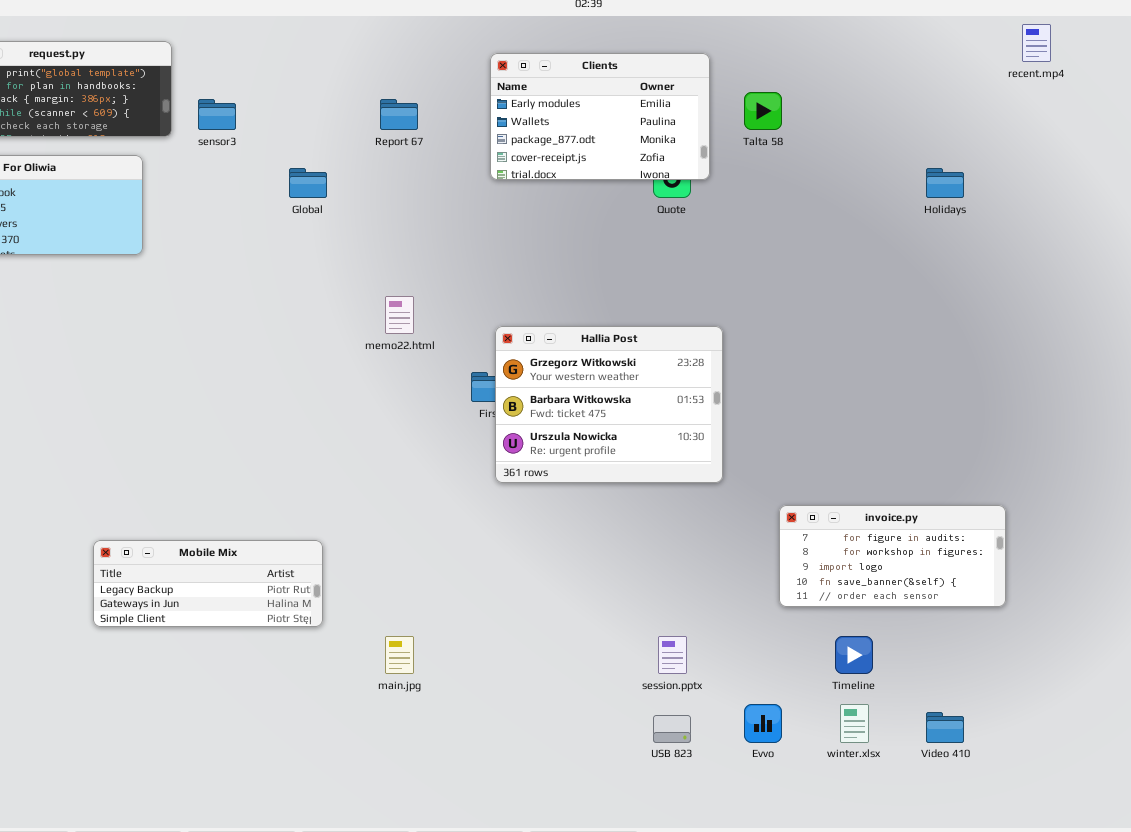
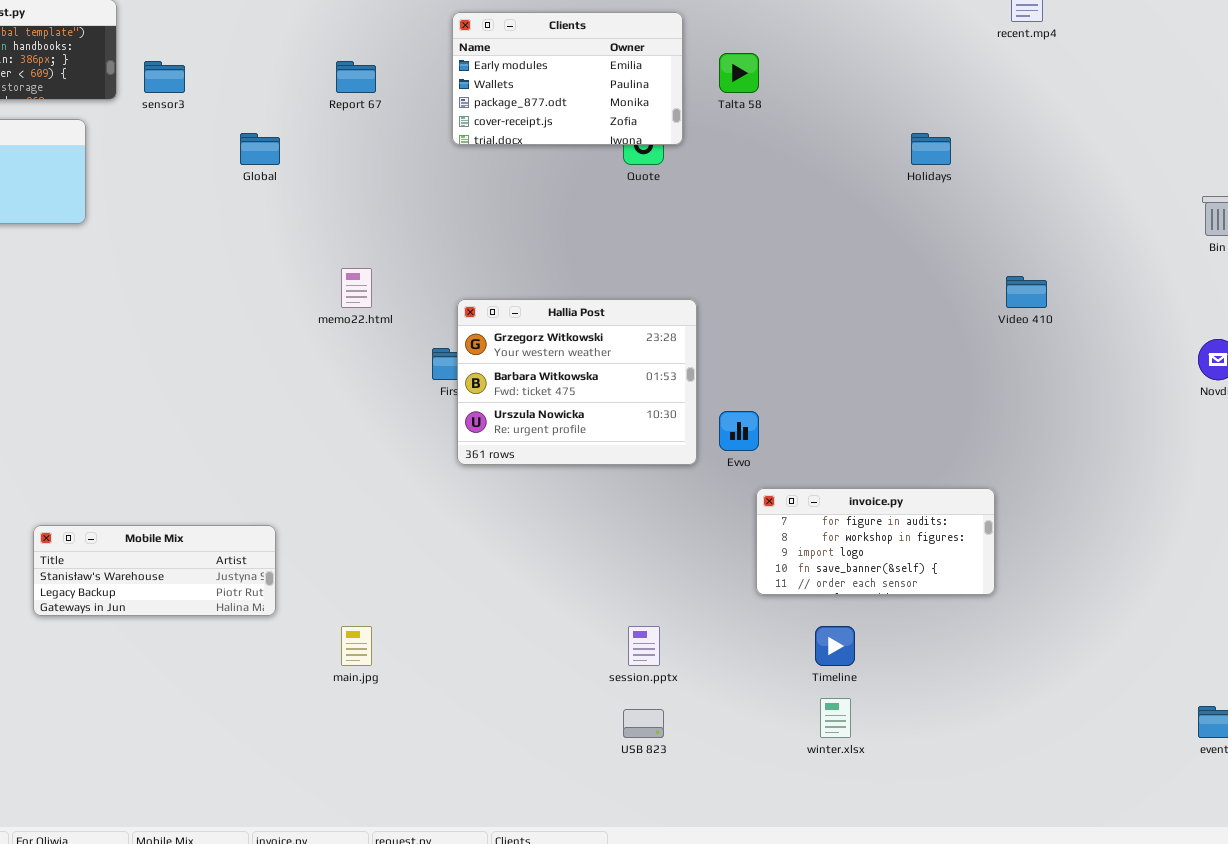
Mobile Mix: [93,540,323,627] -> [33,525,276,616], scrolled up 1 row
Evvo: [744,704,782,743] -> [719,411,759,451], moved
Video 410: [926,712,964,743] -> [1006,276,1047,308], moved

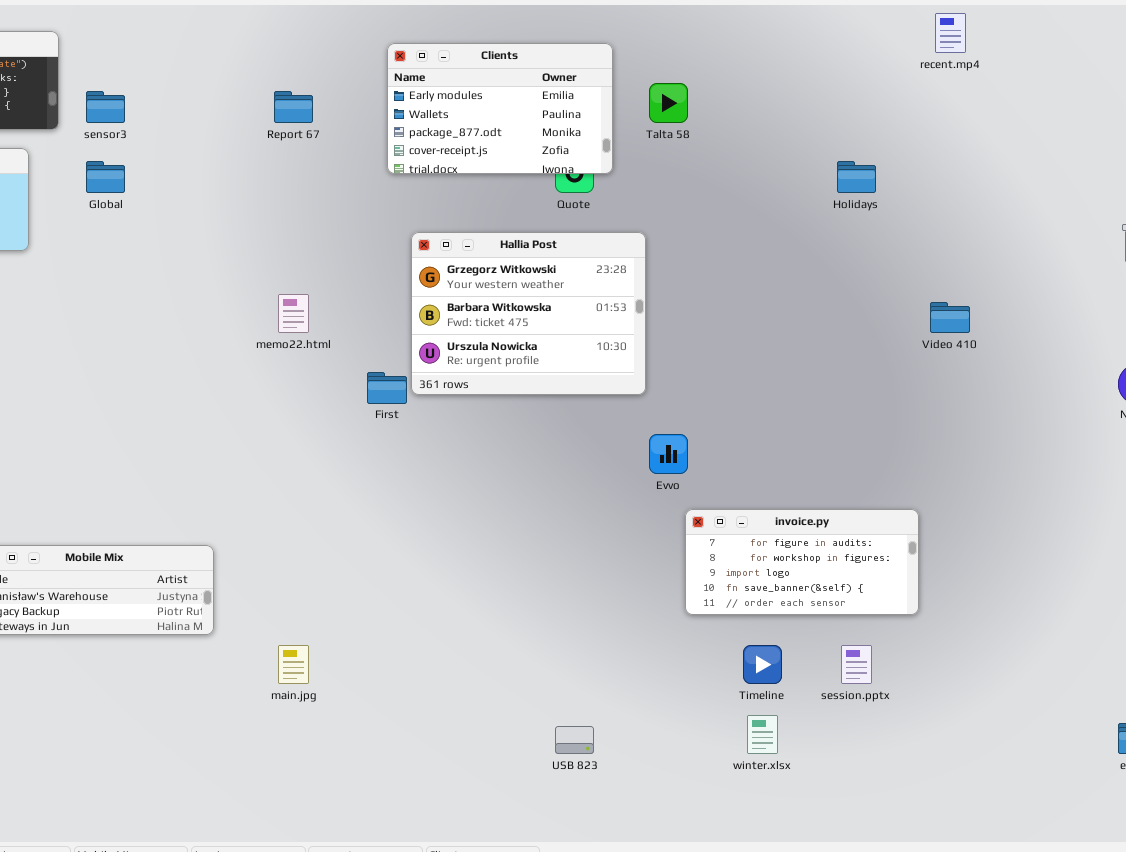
Global: [240,133,280,165] -> [86,161,125,193], moved
Hallia Post: [457,299,697,465] -> [411,232,646,395], moved
session.pptx: [628,626,660,666] -> [841,645,872,684], moved

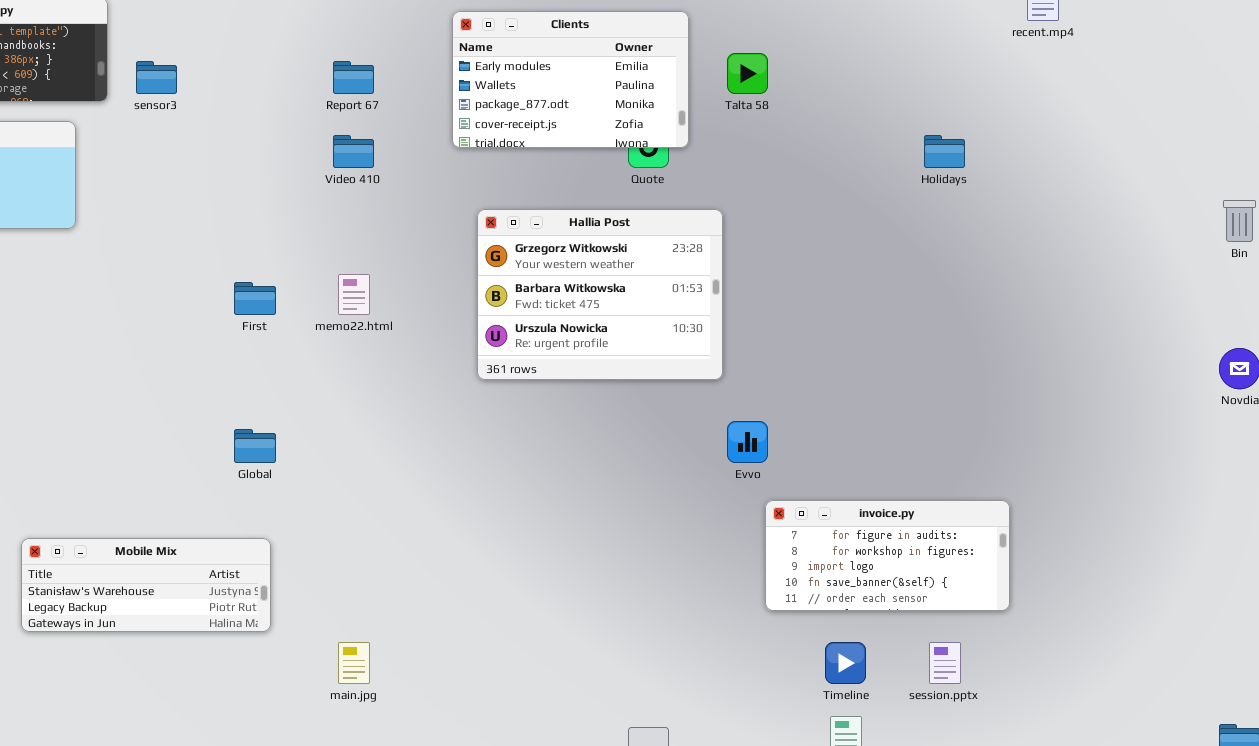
Global: [86,161,125,193] -> [234,429,276,463], moved
Video 410: [930,302,970,333] -> [333,135,374,168], moved
First: [367,372,407,404] -> [234,282,276,315], moved

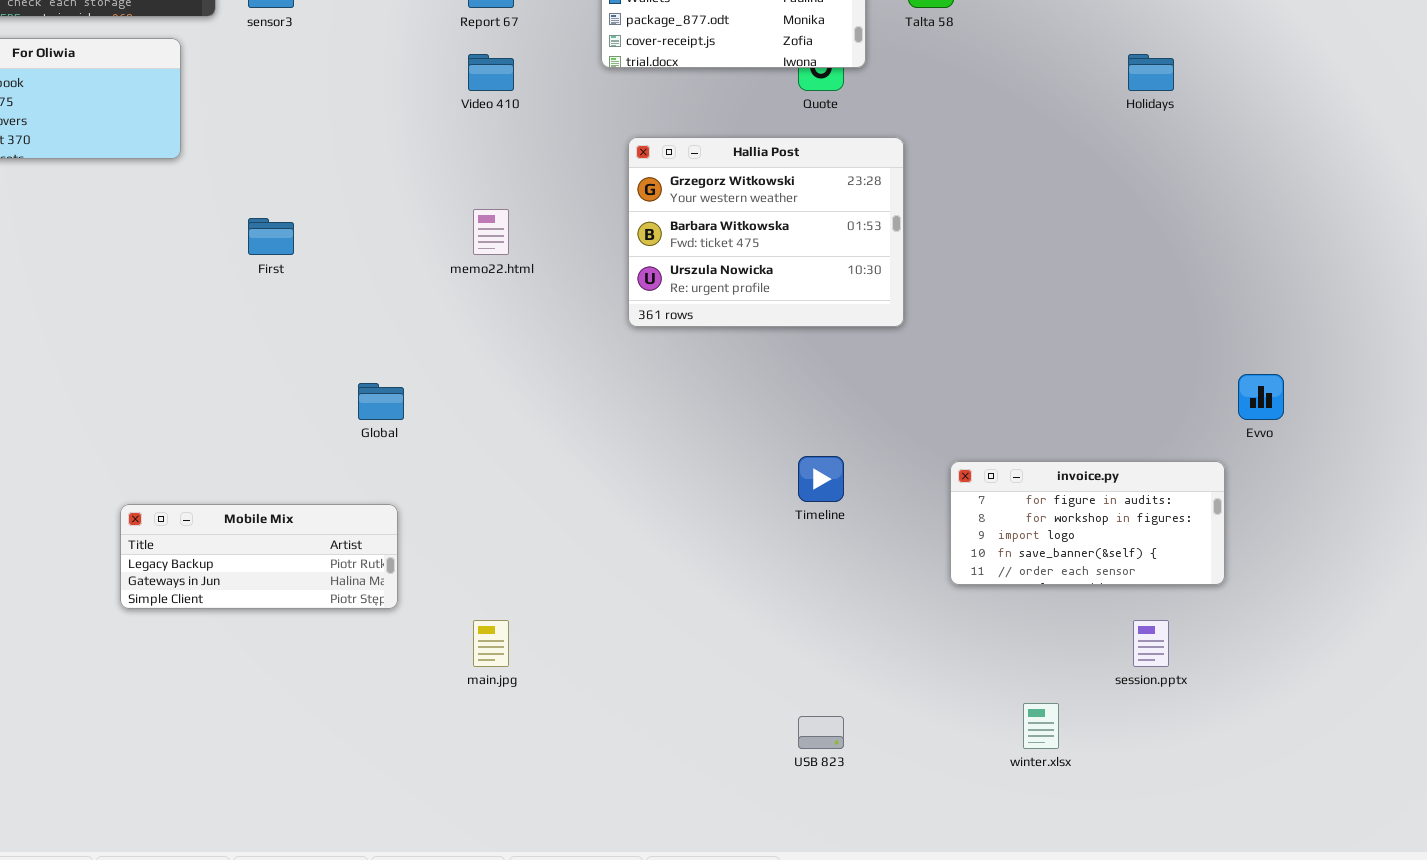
First: [234,282,276,315] -> [248,218,294,255], moved
Evvo: [727,421,768,463] -> [1238,374,1284,420], moved
Mobile Mix: [21,538,271,632] -> [120,504,398,609], scrolled down 1 row
Timeline: [825,642,866,684] -> [798,456,844,502], moved

